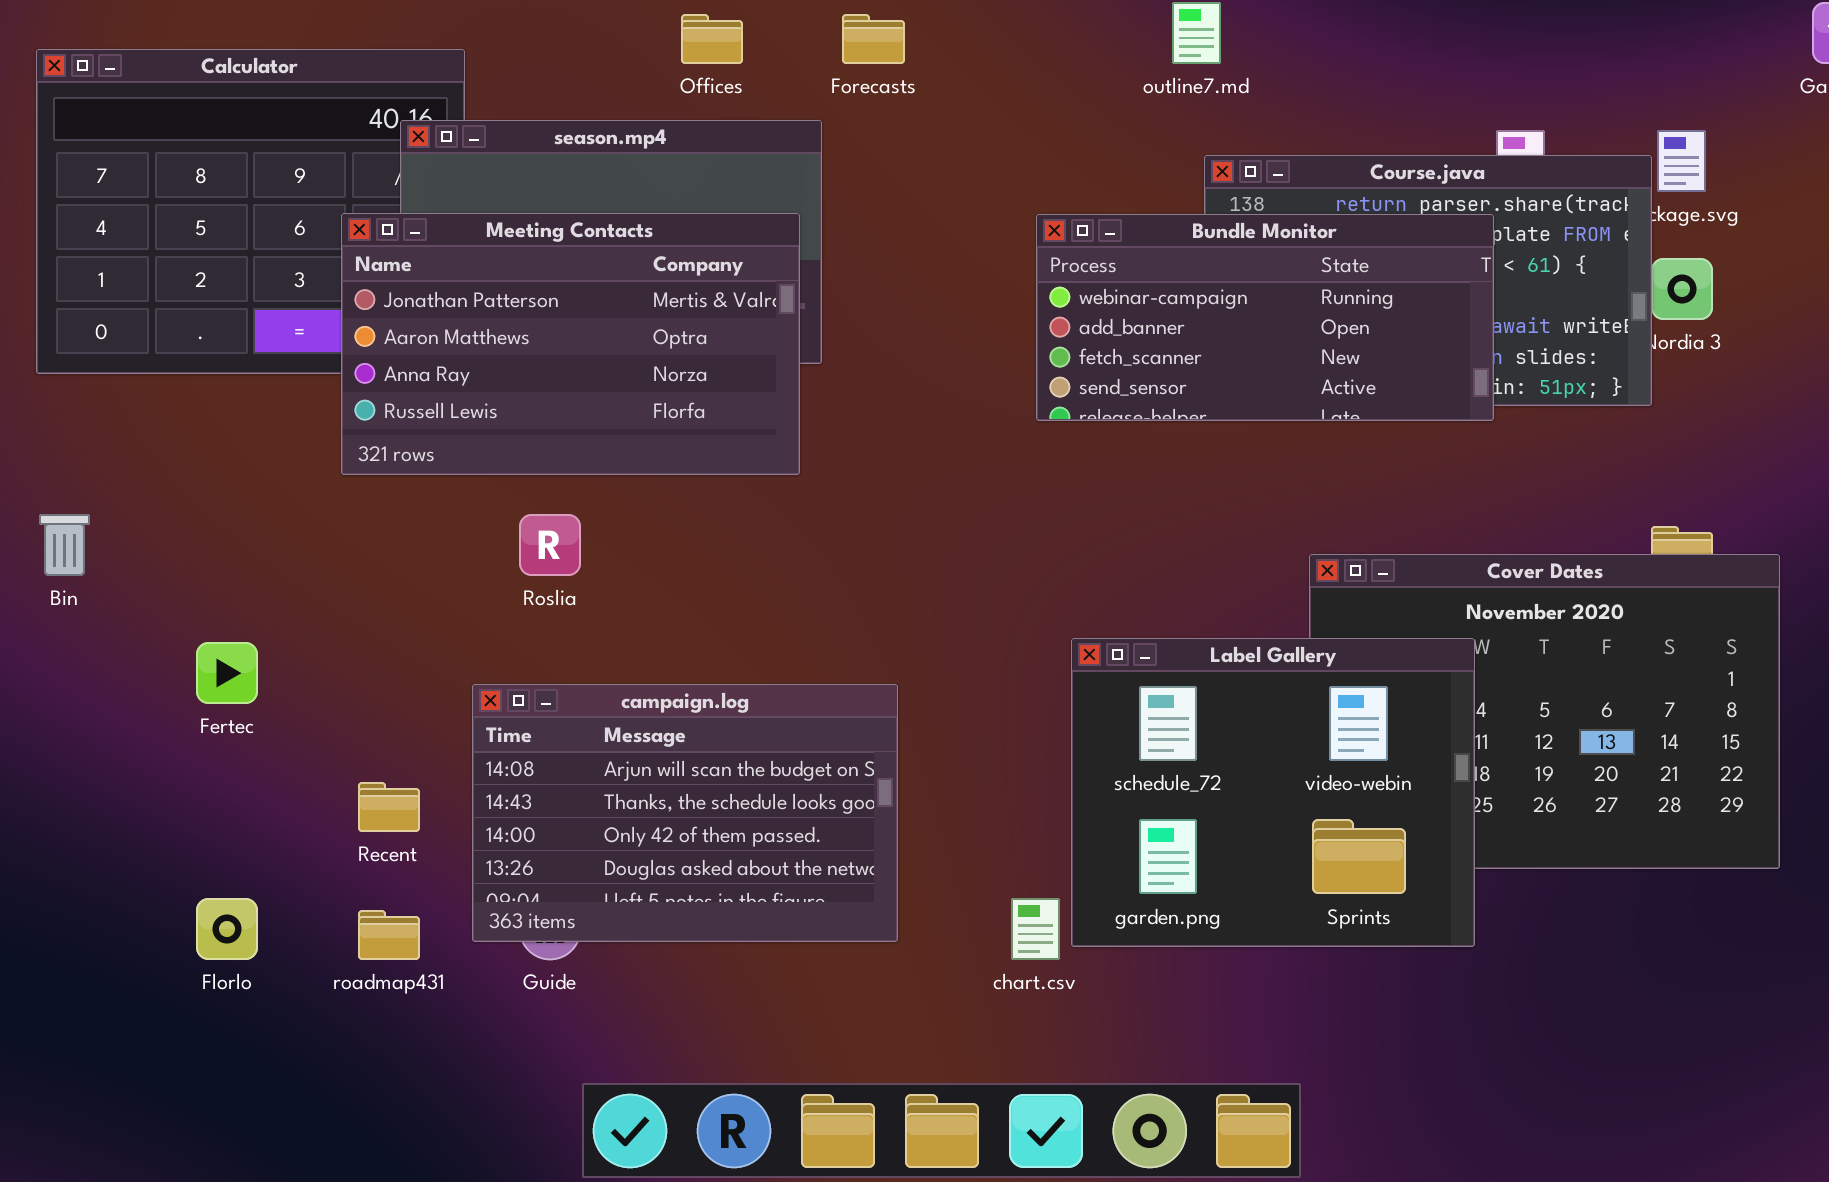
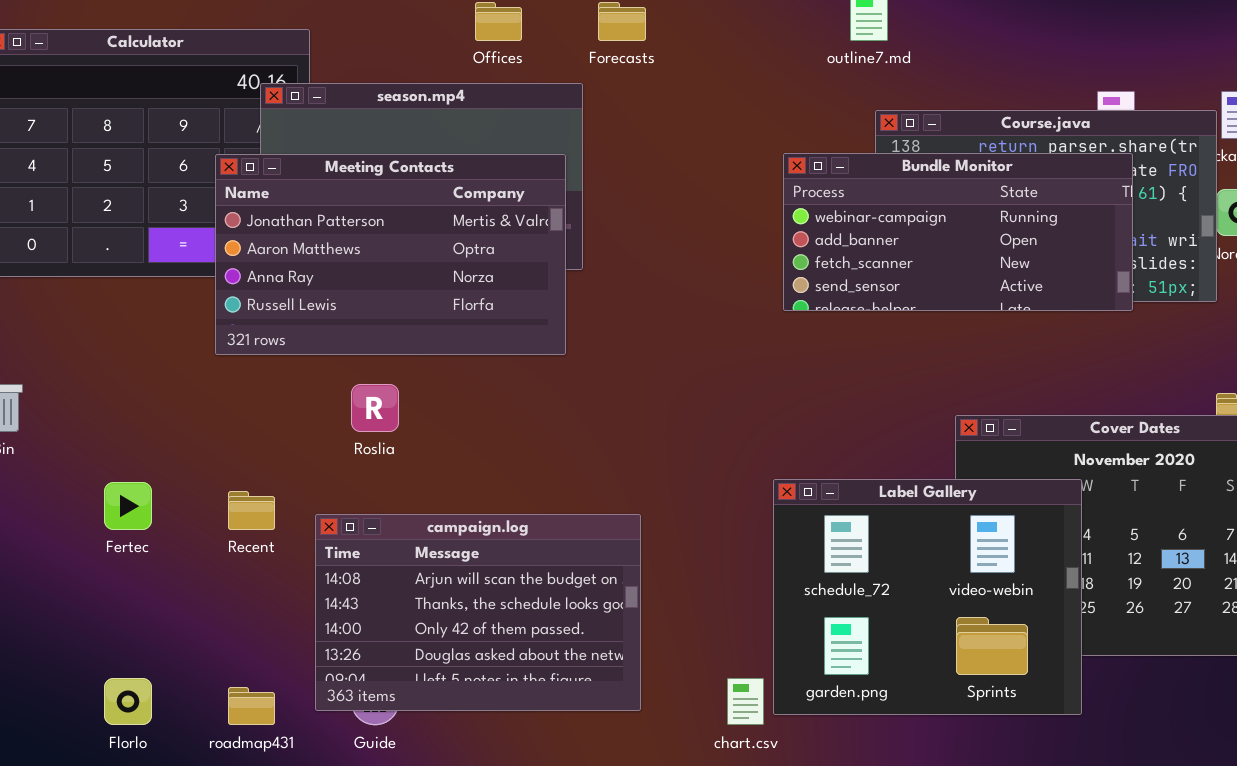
Bundle Monitor: [1036,214,1494,421] -> [783,153,1133,311], moved
Recent: [358,782,420,832] -> [228,491,275,530], moved

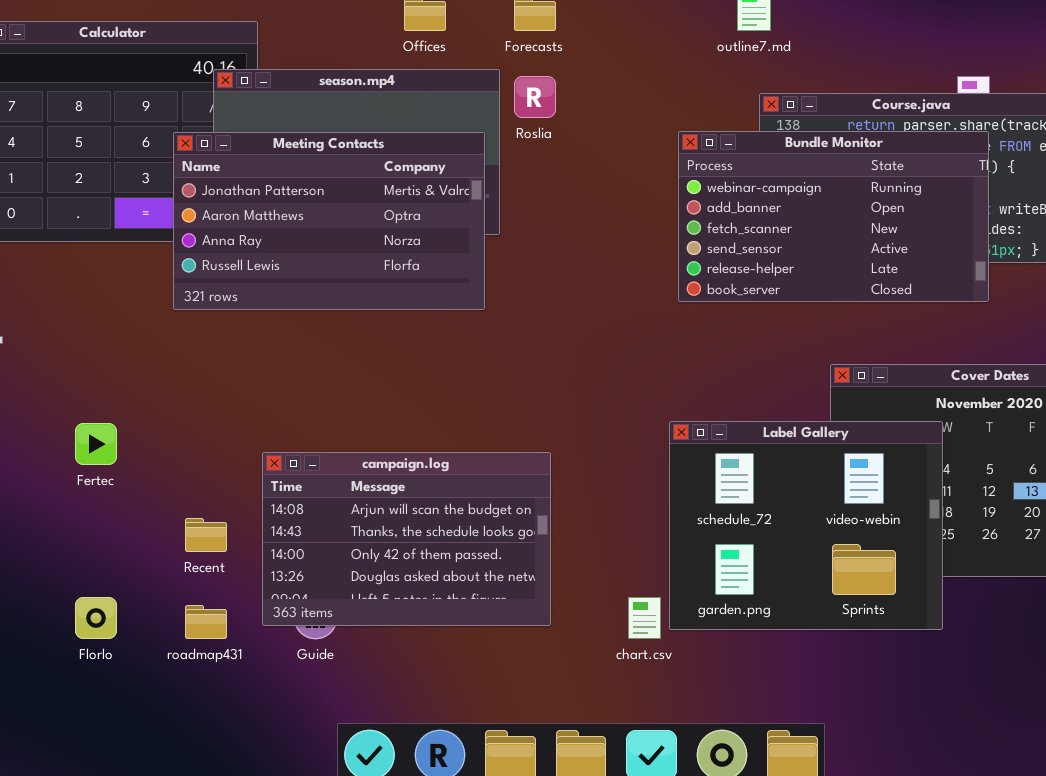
Bundle Monitor: [783,153,1133,311] -> [678,131,989,302], resized
Roslia: [351,384,399,432] -> [514,76,556,118], moved
Recent: [228,491,275,530] -> [185,518,227,552], moved

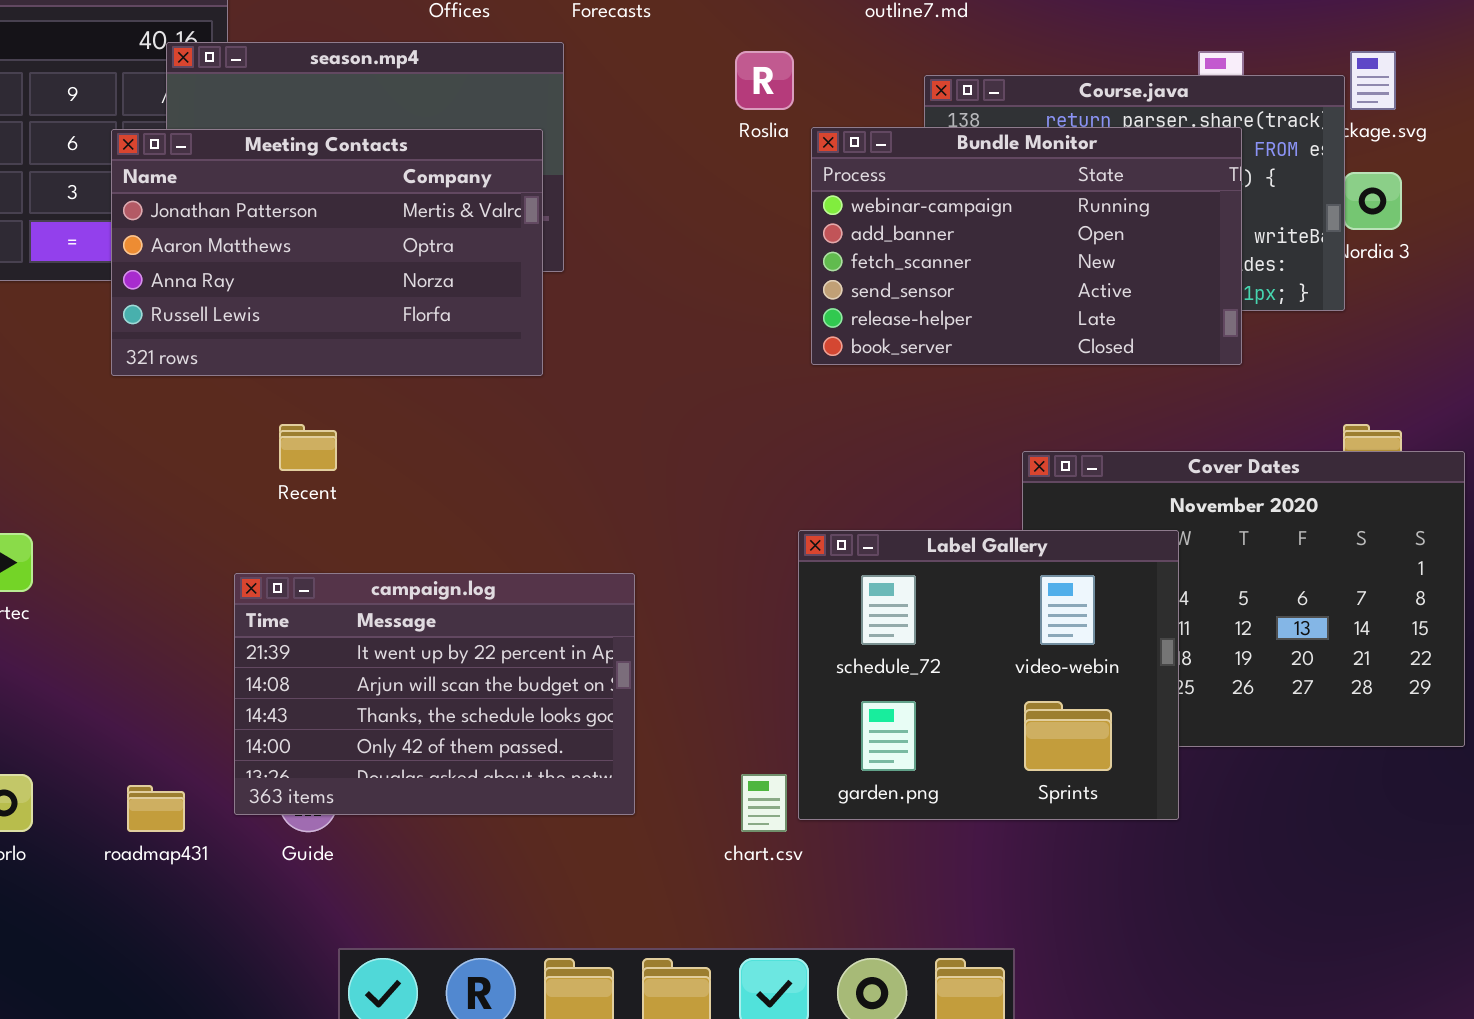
Roslia: [514,76,556,118] -> [735,51,794,110], moved
campaign.log: [262,452,551,626] -> [234,573,635,815], scrolled up 1 row
Recent: [185,518,227,552] -> [279,424,337,471], moved

